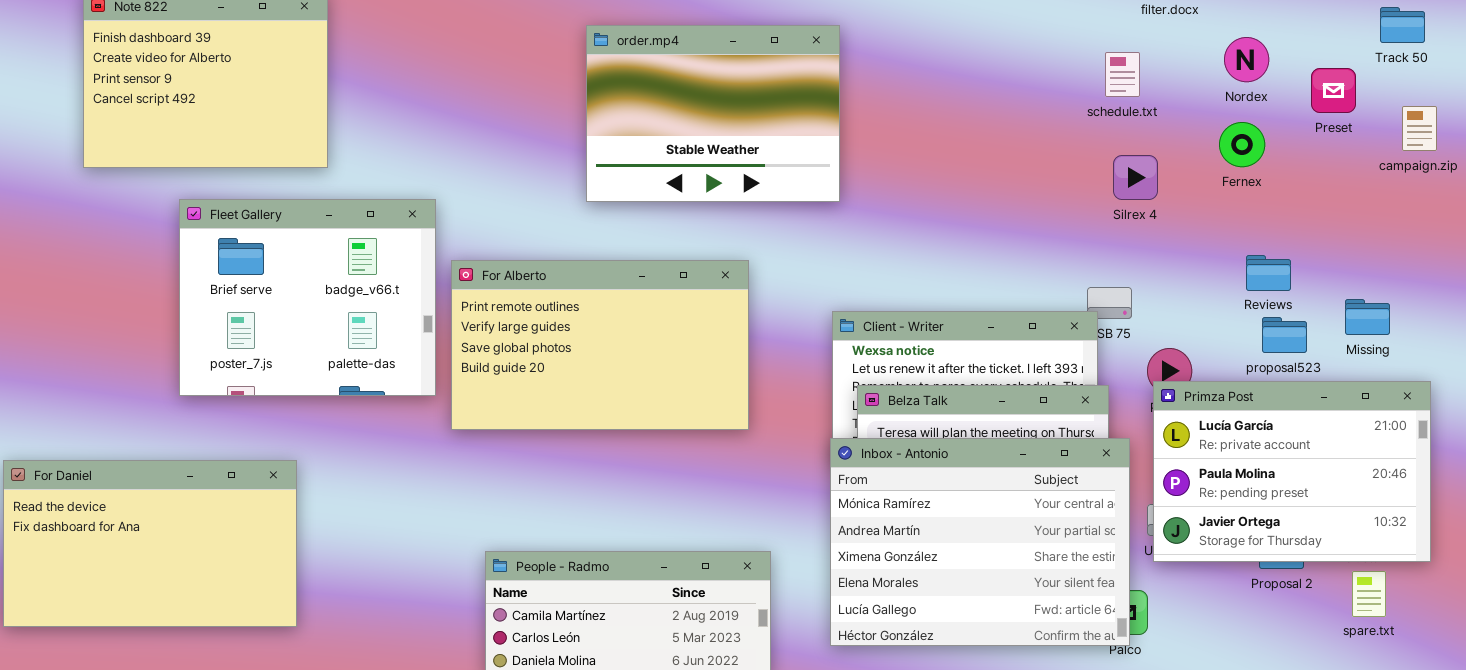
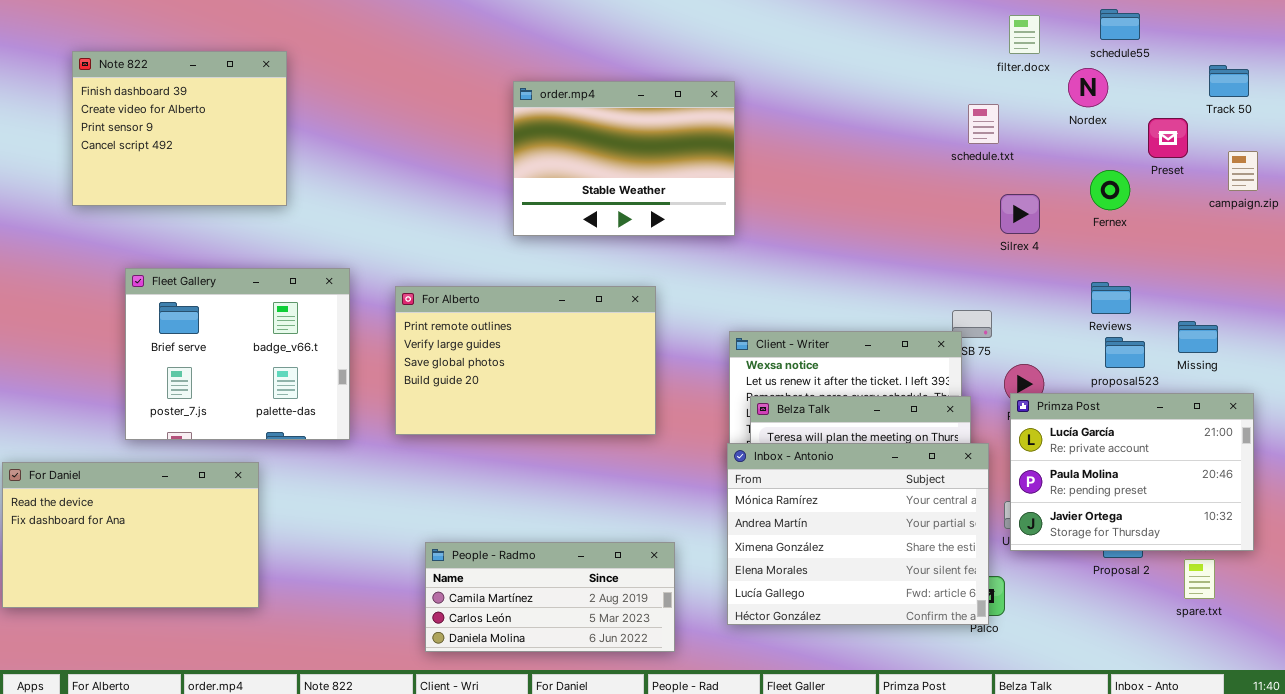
Nordex: [1224,37,1269,82] -> [1068,68,1108,107], moved
Fernex: [1219,122,1265,167] -> [1090,170,1130,210], moved
Silrex 4: [1113,155,1158,200] -> [1000,194,1040,234], moved
Fleet Gallery: [179,199,436,396] -> [125,268,350,440], moved

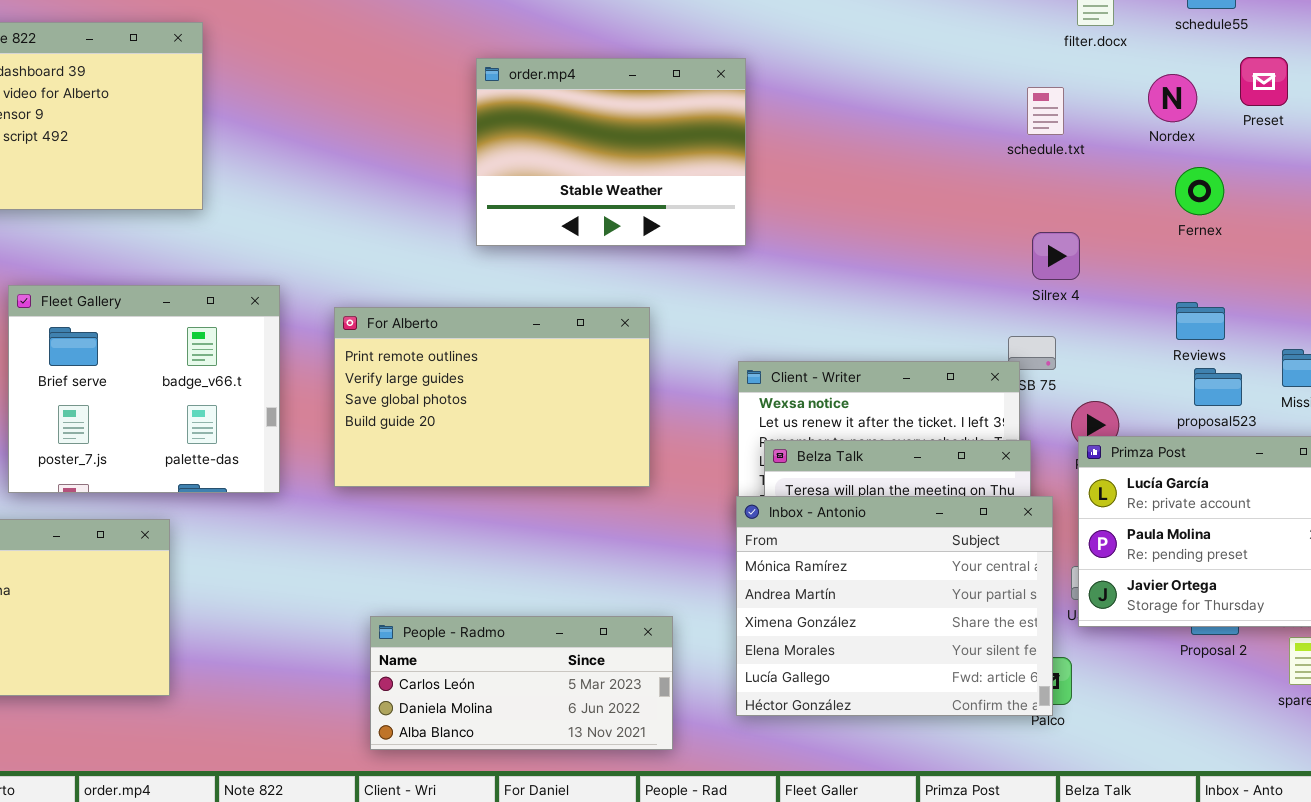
Nordex: [1068,68,1108,107] -> [1148,74,1197,122], moved
Preset: [1148,118,1188,158] -> [1240,57,1288,106], moved
Silrex 4: [1000,194,1040,234] -> [1032,232,1080,280], moved
People - Radmo: [425,542,675,652] -> [370,616,673,750], scrolled down 1 row

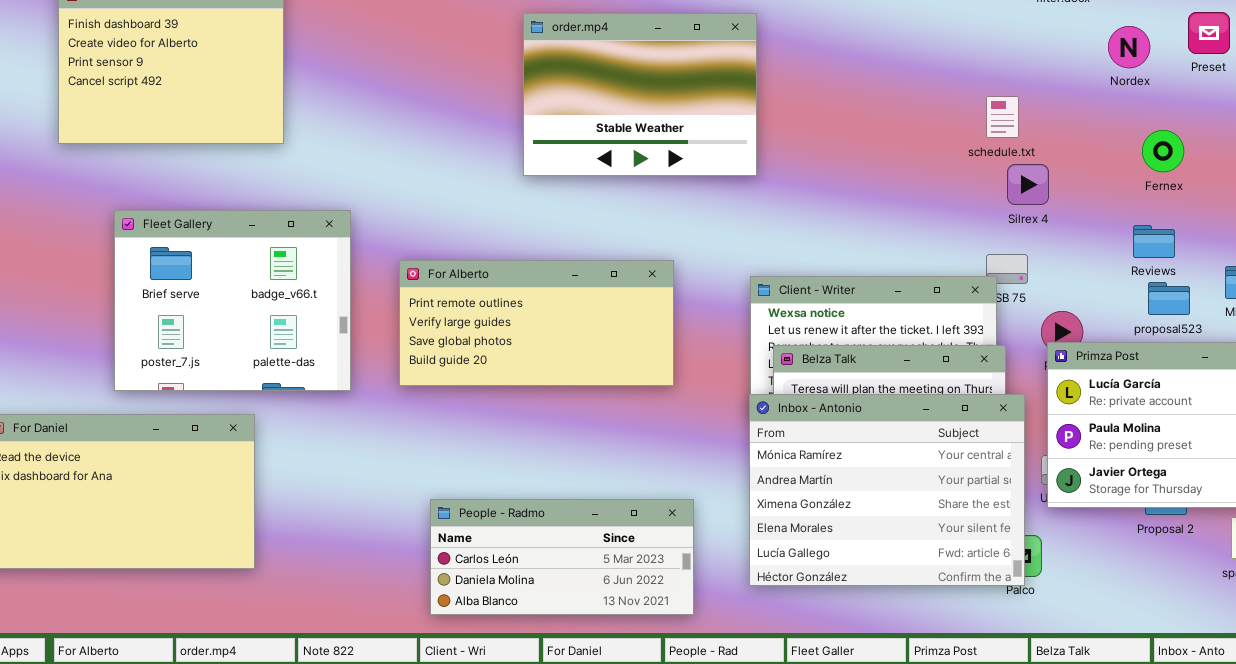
schedule.txt: [1027,87,1064,135] -> [986,96,1019,138], moved
Fernex: [1175,167,1224,215] -> [1142,130,1184,172], moved
For Alberto: [334,307,650,487] -> [399,260,674,386], resized

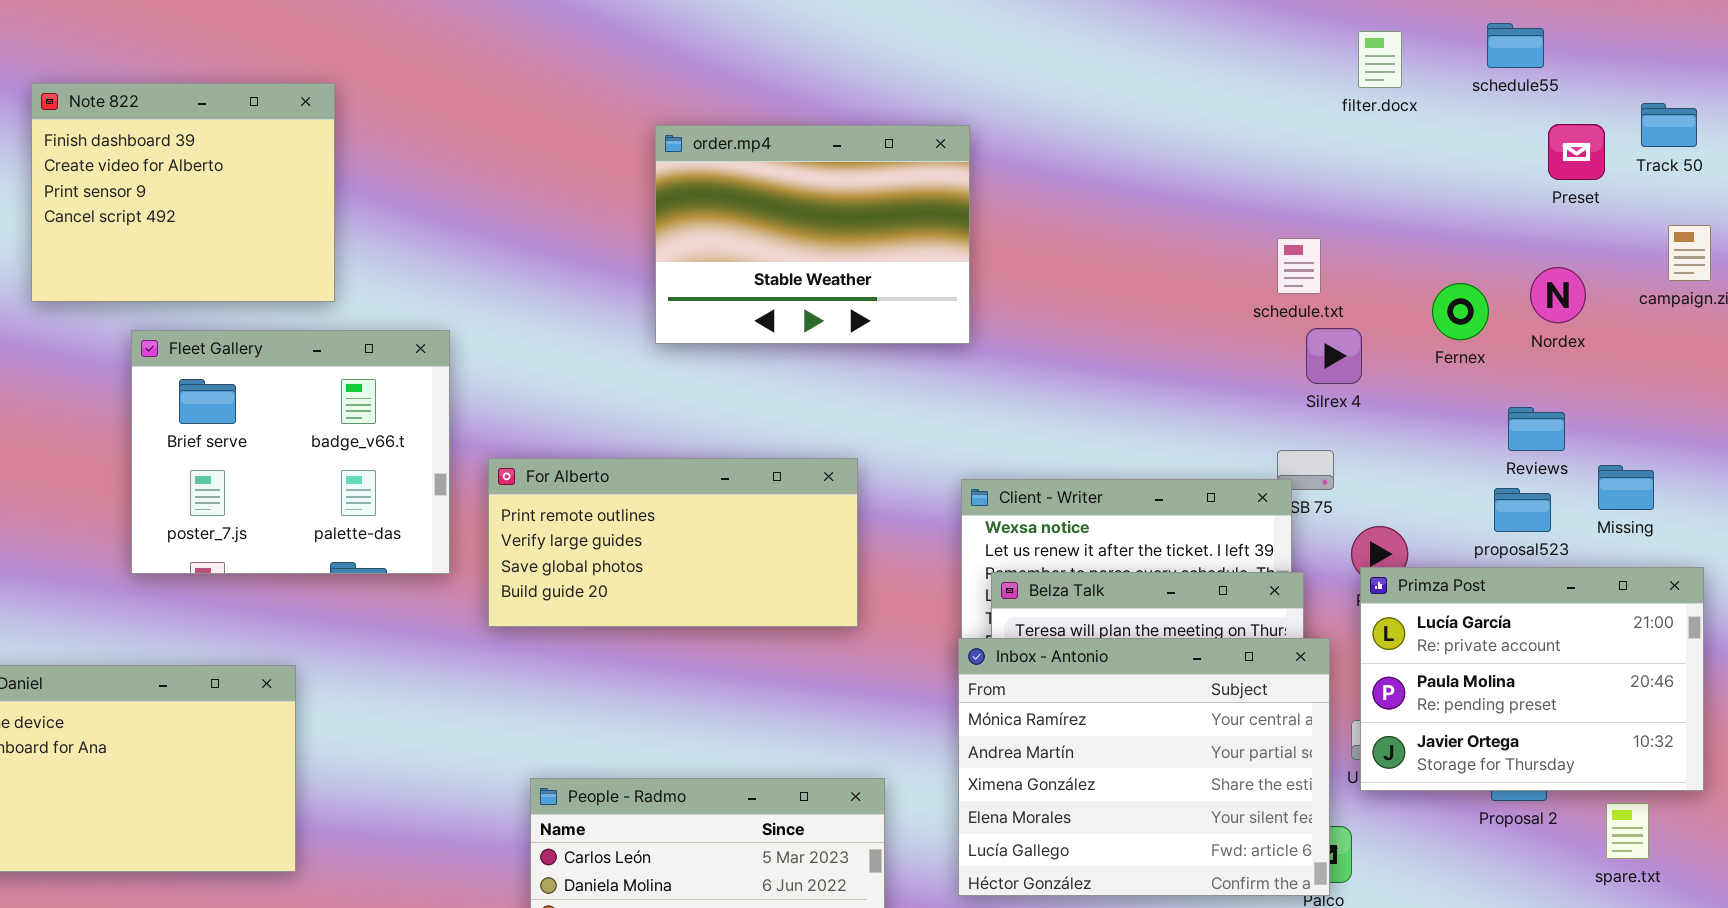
Nordex: [1108,26,1150,68] -> [1530,267,1586,323], moved
Fernex: [1142,130,1184,172] -> [1432,283,1489,340], moved
Fleet Gallery: [114,210,351,391] -> [131,330,450,574], moved
Reviews: [1133,225,1175,258] -> [1508,407,1565,451], moved

